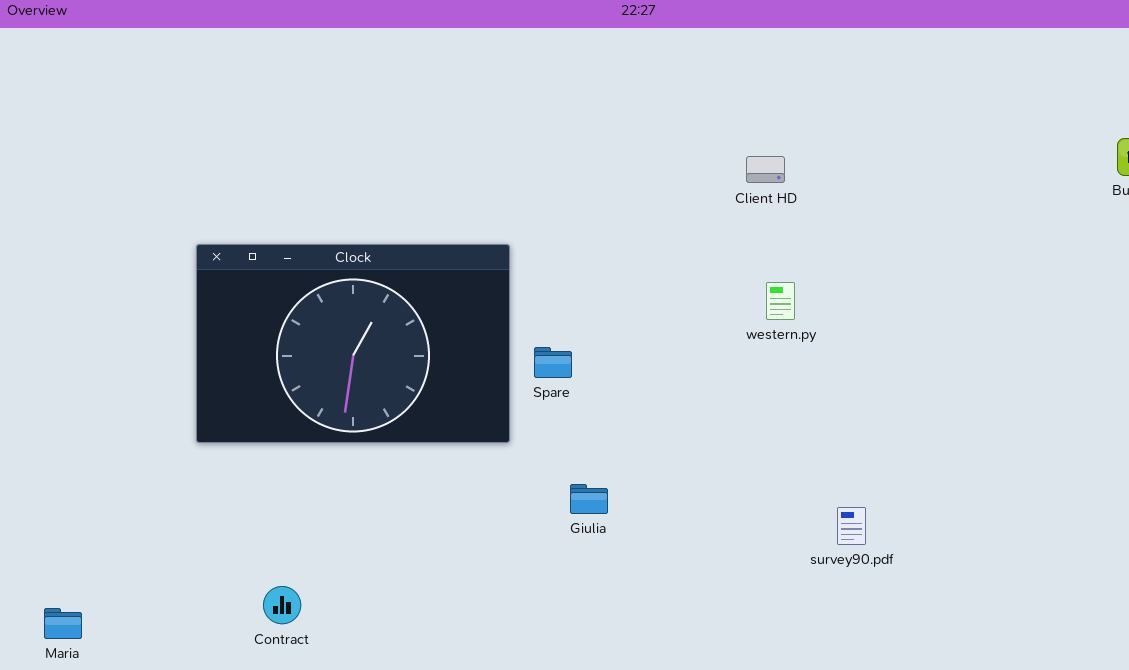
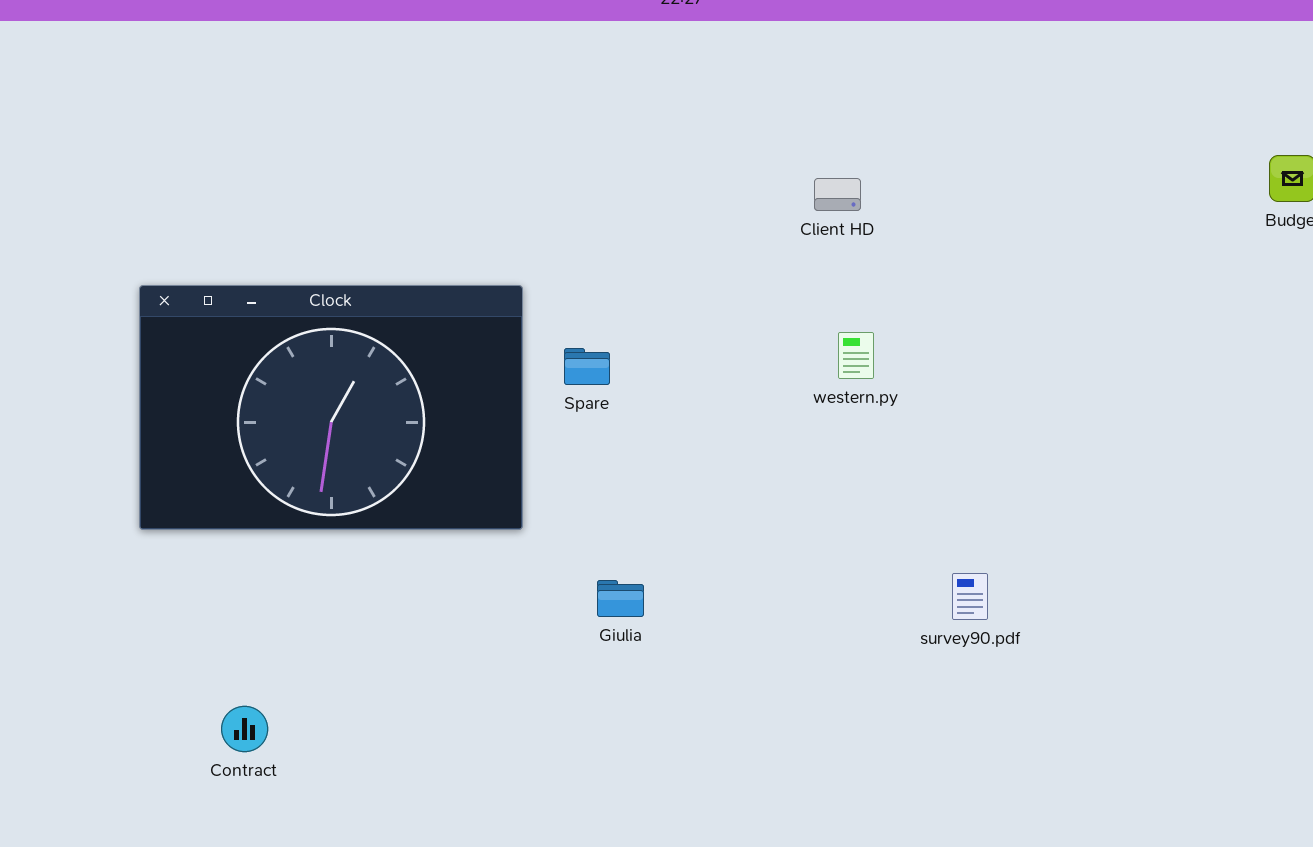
Spare: [534,347,572,378] -> [564,348,610,385], moved
survey90.pdf: [837,507,866,545] -> [952,573,988,620], moved

